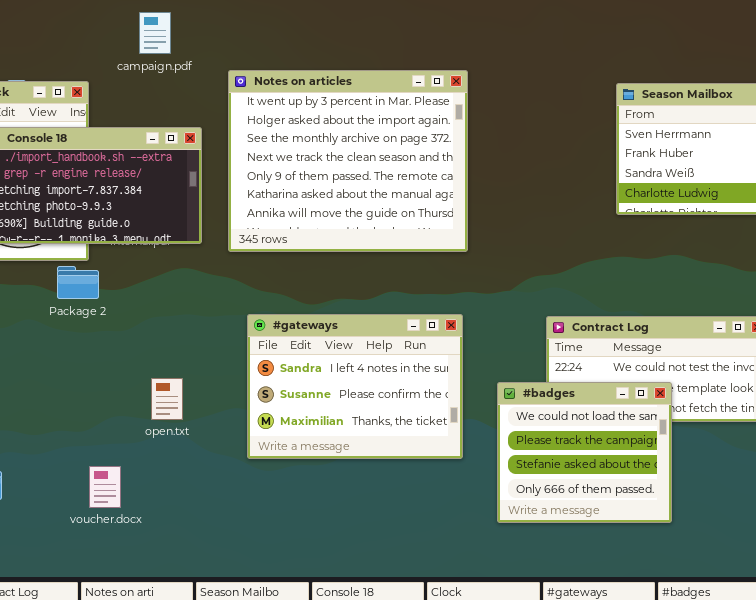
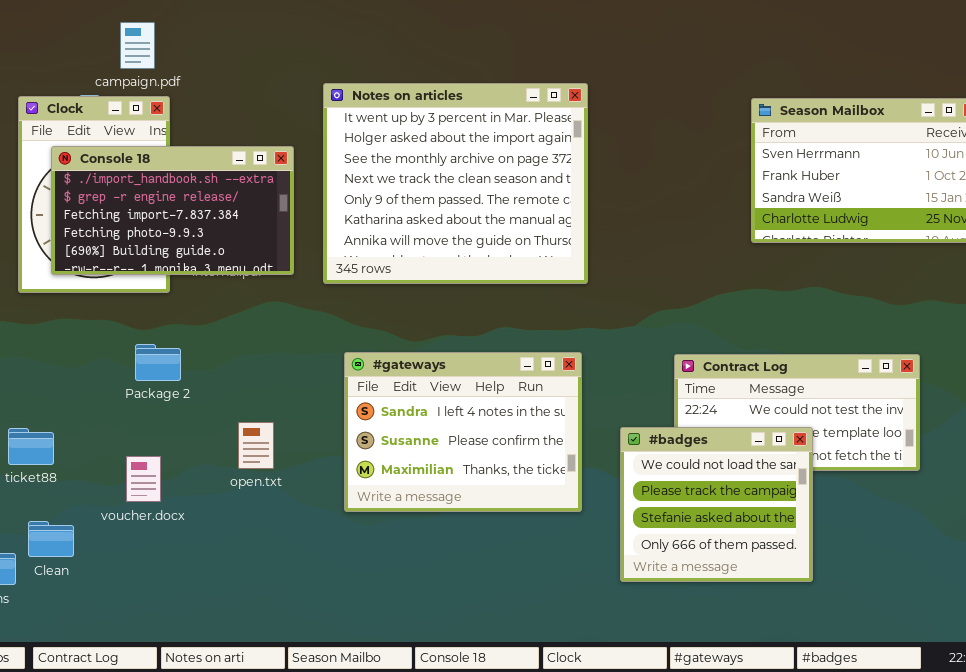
campaign.pdf: [139,12,171,54] -> [120,22,155,69], moved
Package 2: [57,266,99,299] -> [135,344,181,381], moved
voucher.docx: [89,466,121,508] -> [126,456,161,502], moved

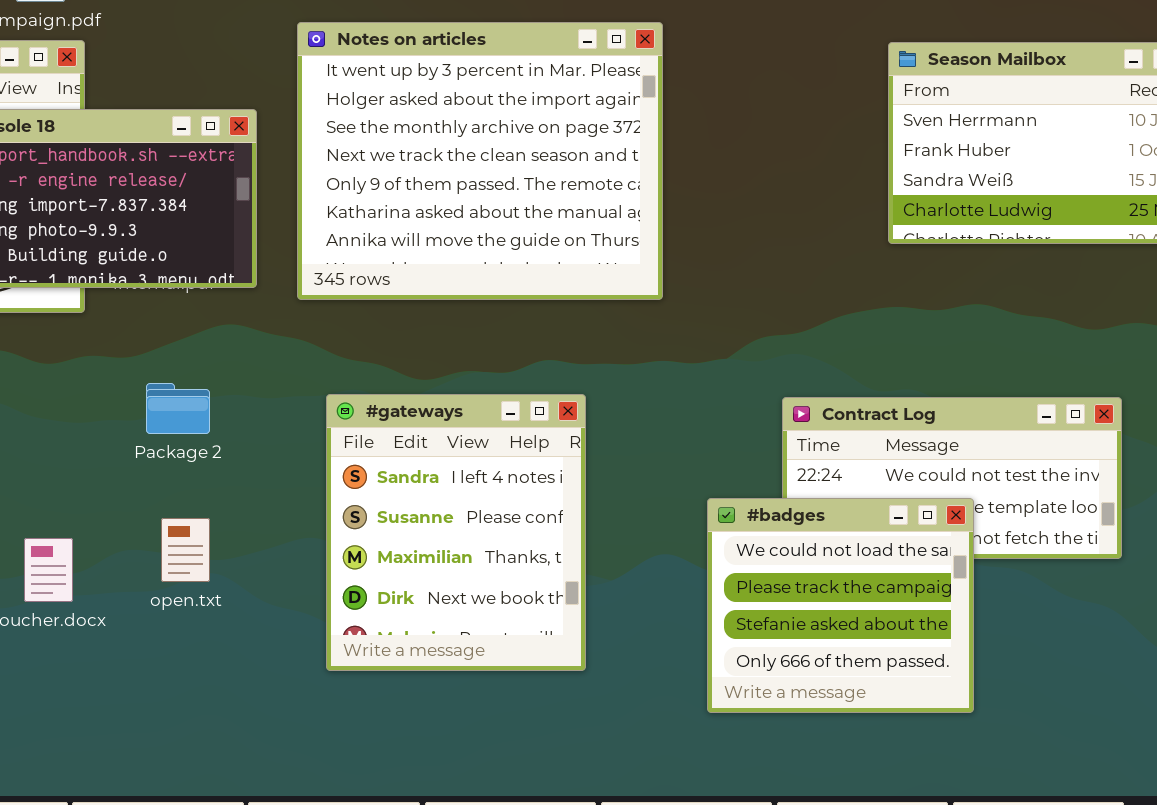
Package 2: [135,344,181,381] -> [146,383,210,434], moved
#gateways: [344,352,582,512] -> [326,394,586,671], resized
open.txt: [238,422,274,469] -> [161,518,210,582], moved

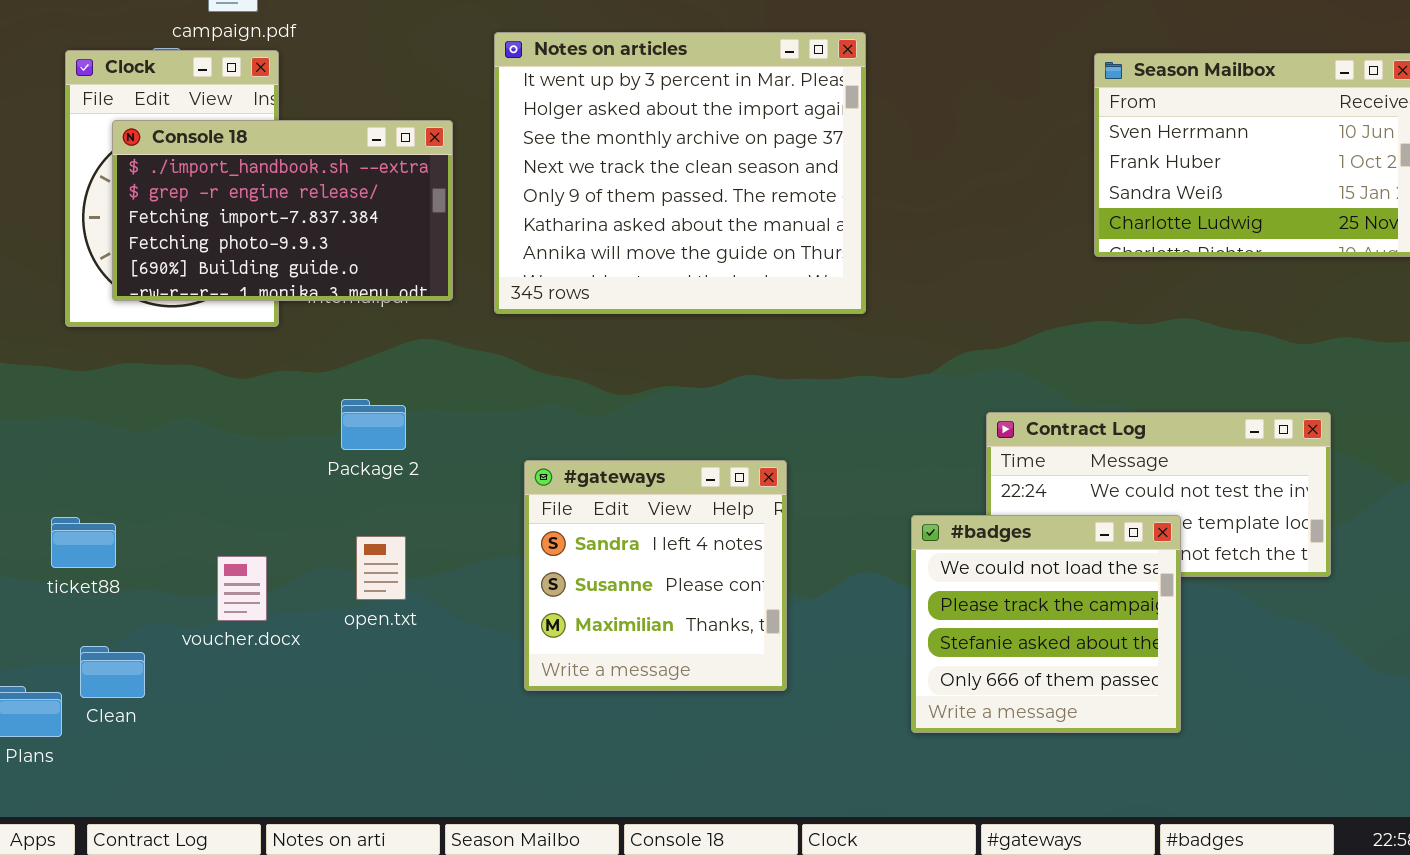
#gateways: [326,394,586,671] -> [524,460,787,691], resized

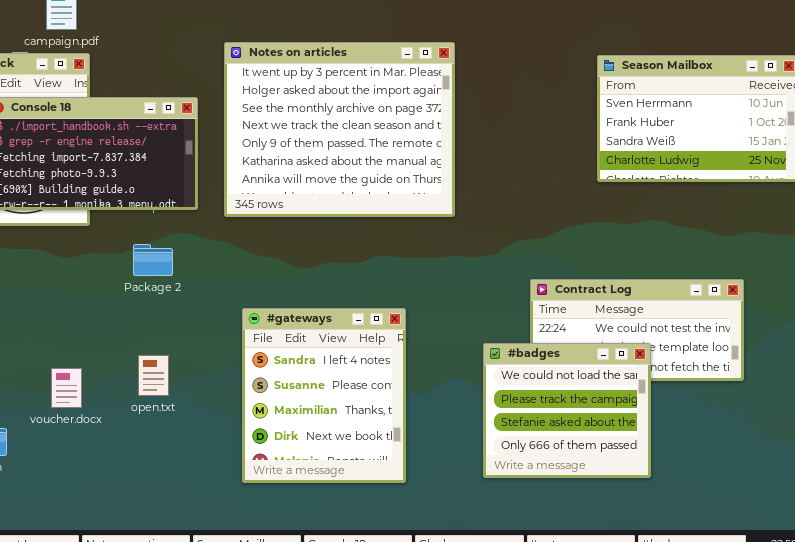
Package 2: [341,399,406,450] -> [133,244,173,276], moved
#gateways: [524,460,787,691] -> [242,308,406,483], resized

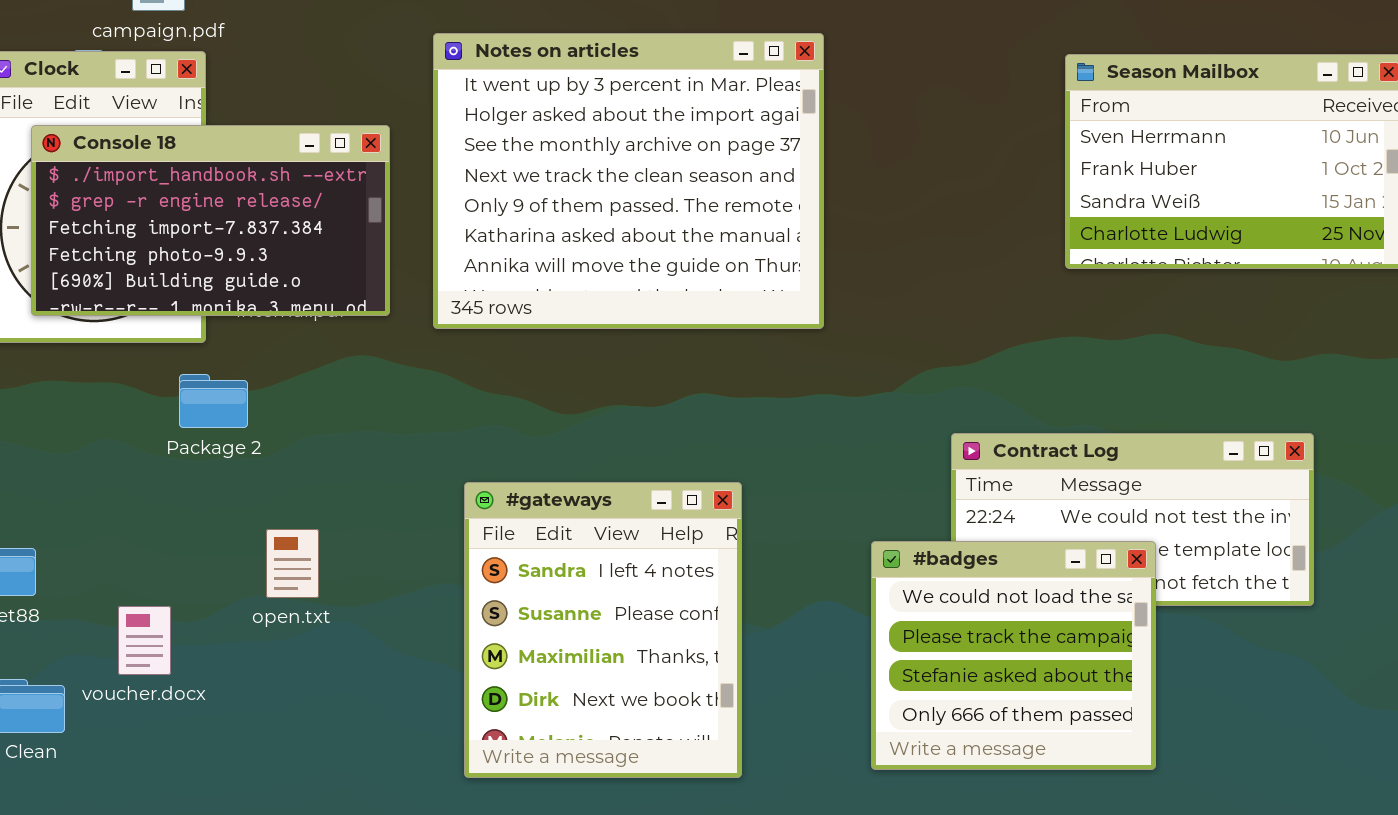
Package 2: [133,244,173,276] -> [179,374,248,428], moved
open.txt: [138,355,169,396] -> [266,529,319,598], moved
voucher.docx: [51,368,82,408] -> [118,606,171,675], moved

